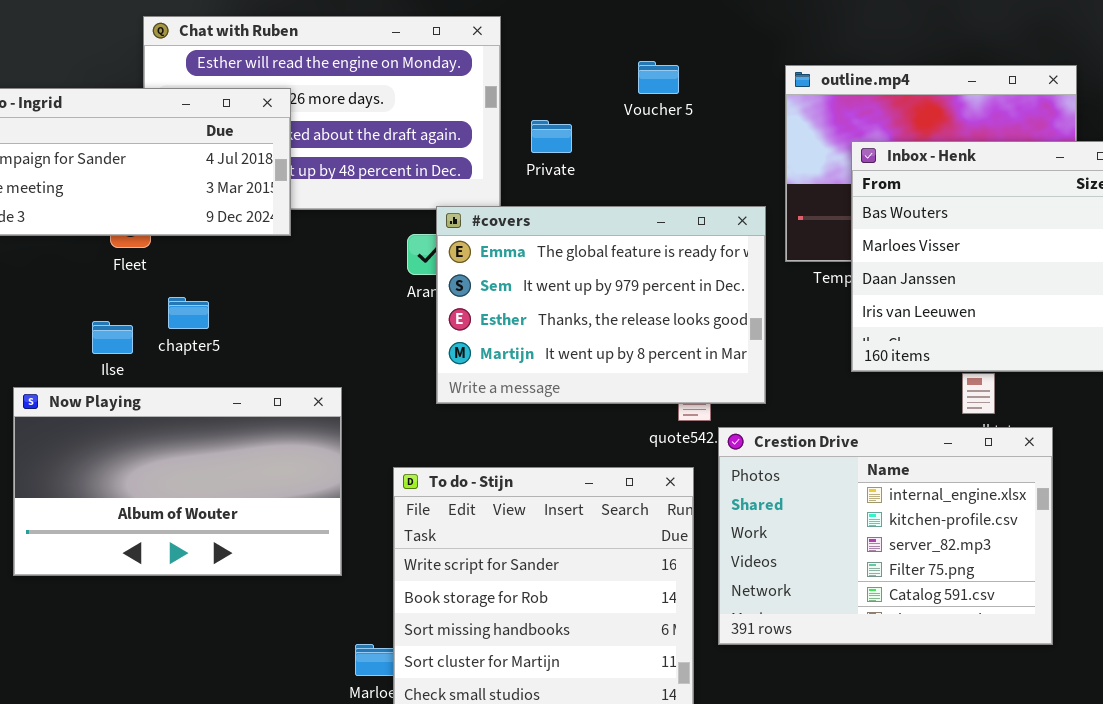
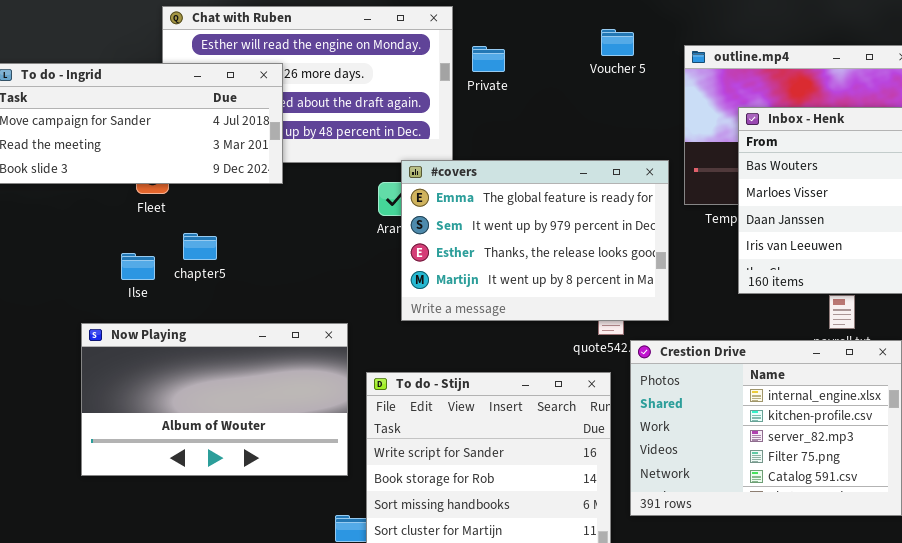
Voucher 5: [638,61,679,94] -> [601,29,634,56], moved
Private: [531,120,572,153] -> [472,46,505,72], moved
Now Playing: [13,387,342,576] -> [81,323,348,476], moved

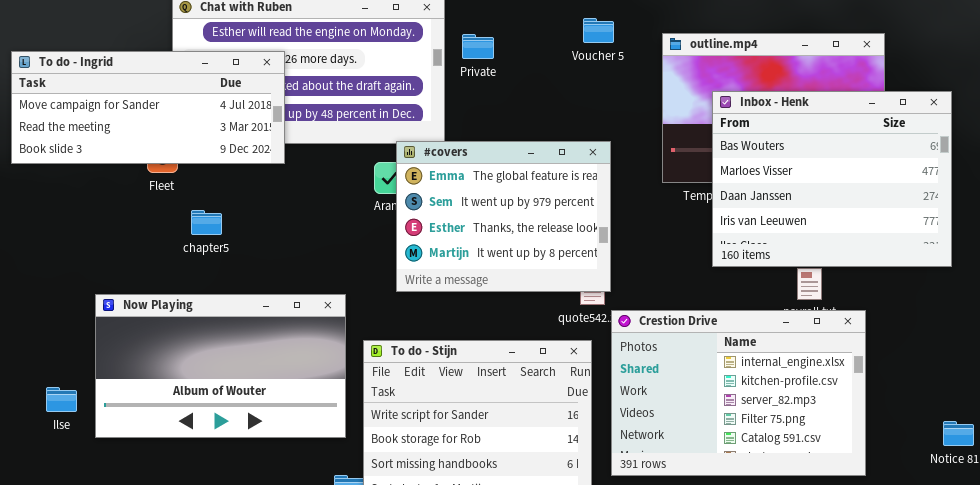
#covers: [401,160,669,321] -> [396,141,611,292], resized
Ilse: [121,253,155,280] -> [46,387,77,412], moved

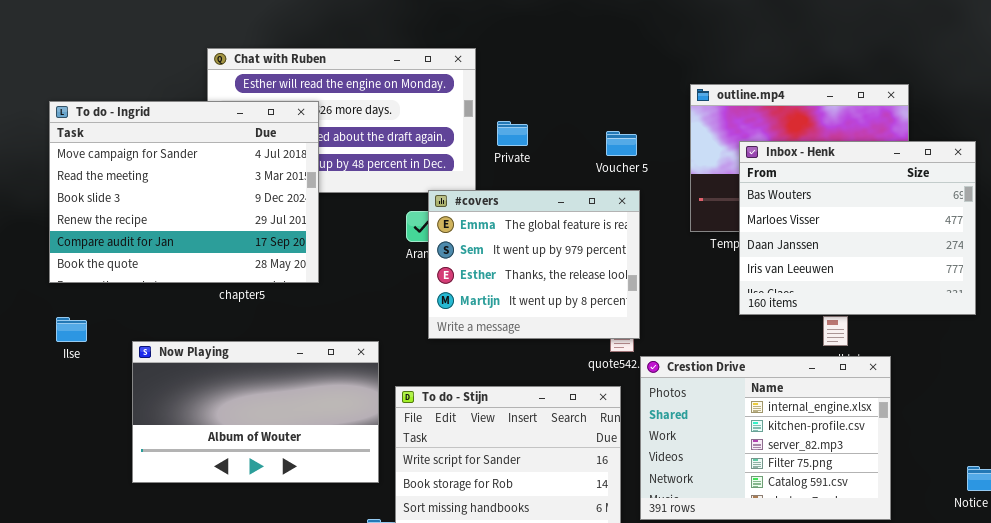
Voucher 5: [583,18,614,43] -> [606,131,637,156], moved
Private: [462,34,494,59] -> [497,121,528,146], moved
To do - Ingrid: [11,51,285,164] -> [49,101,319,283], resized
Ilse: [46,387,77,412] -> [56,317,87,342], moved

